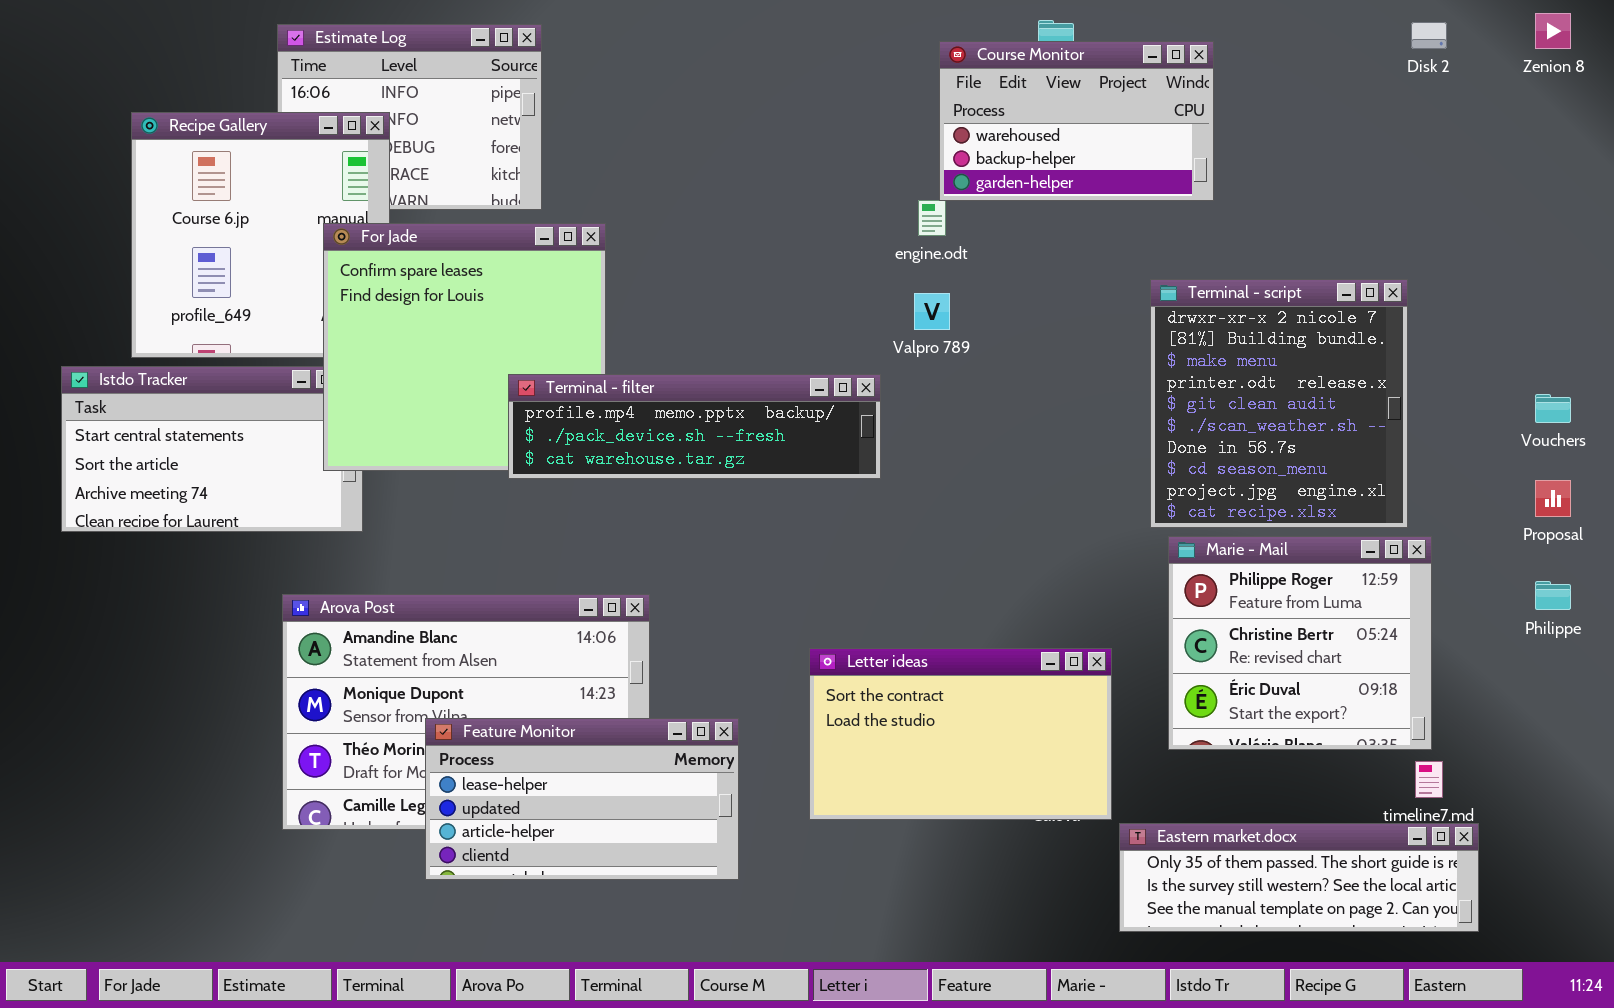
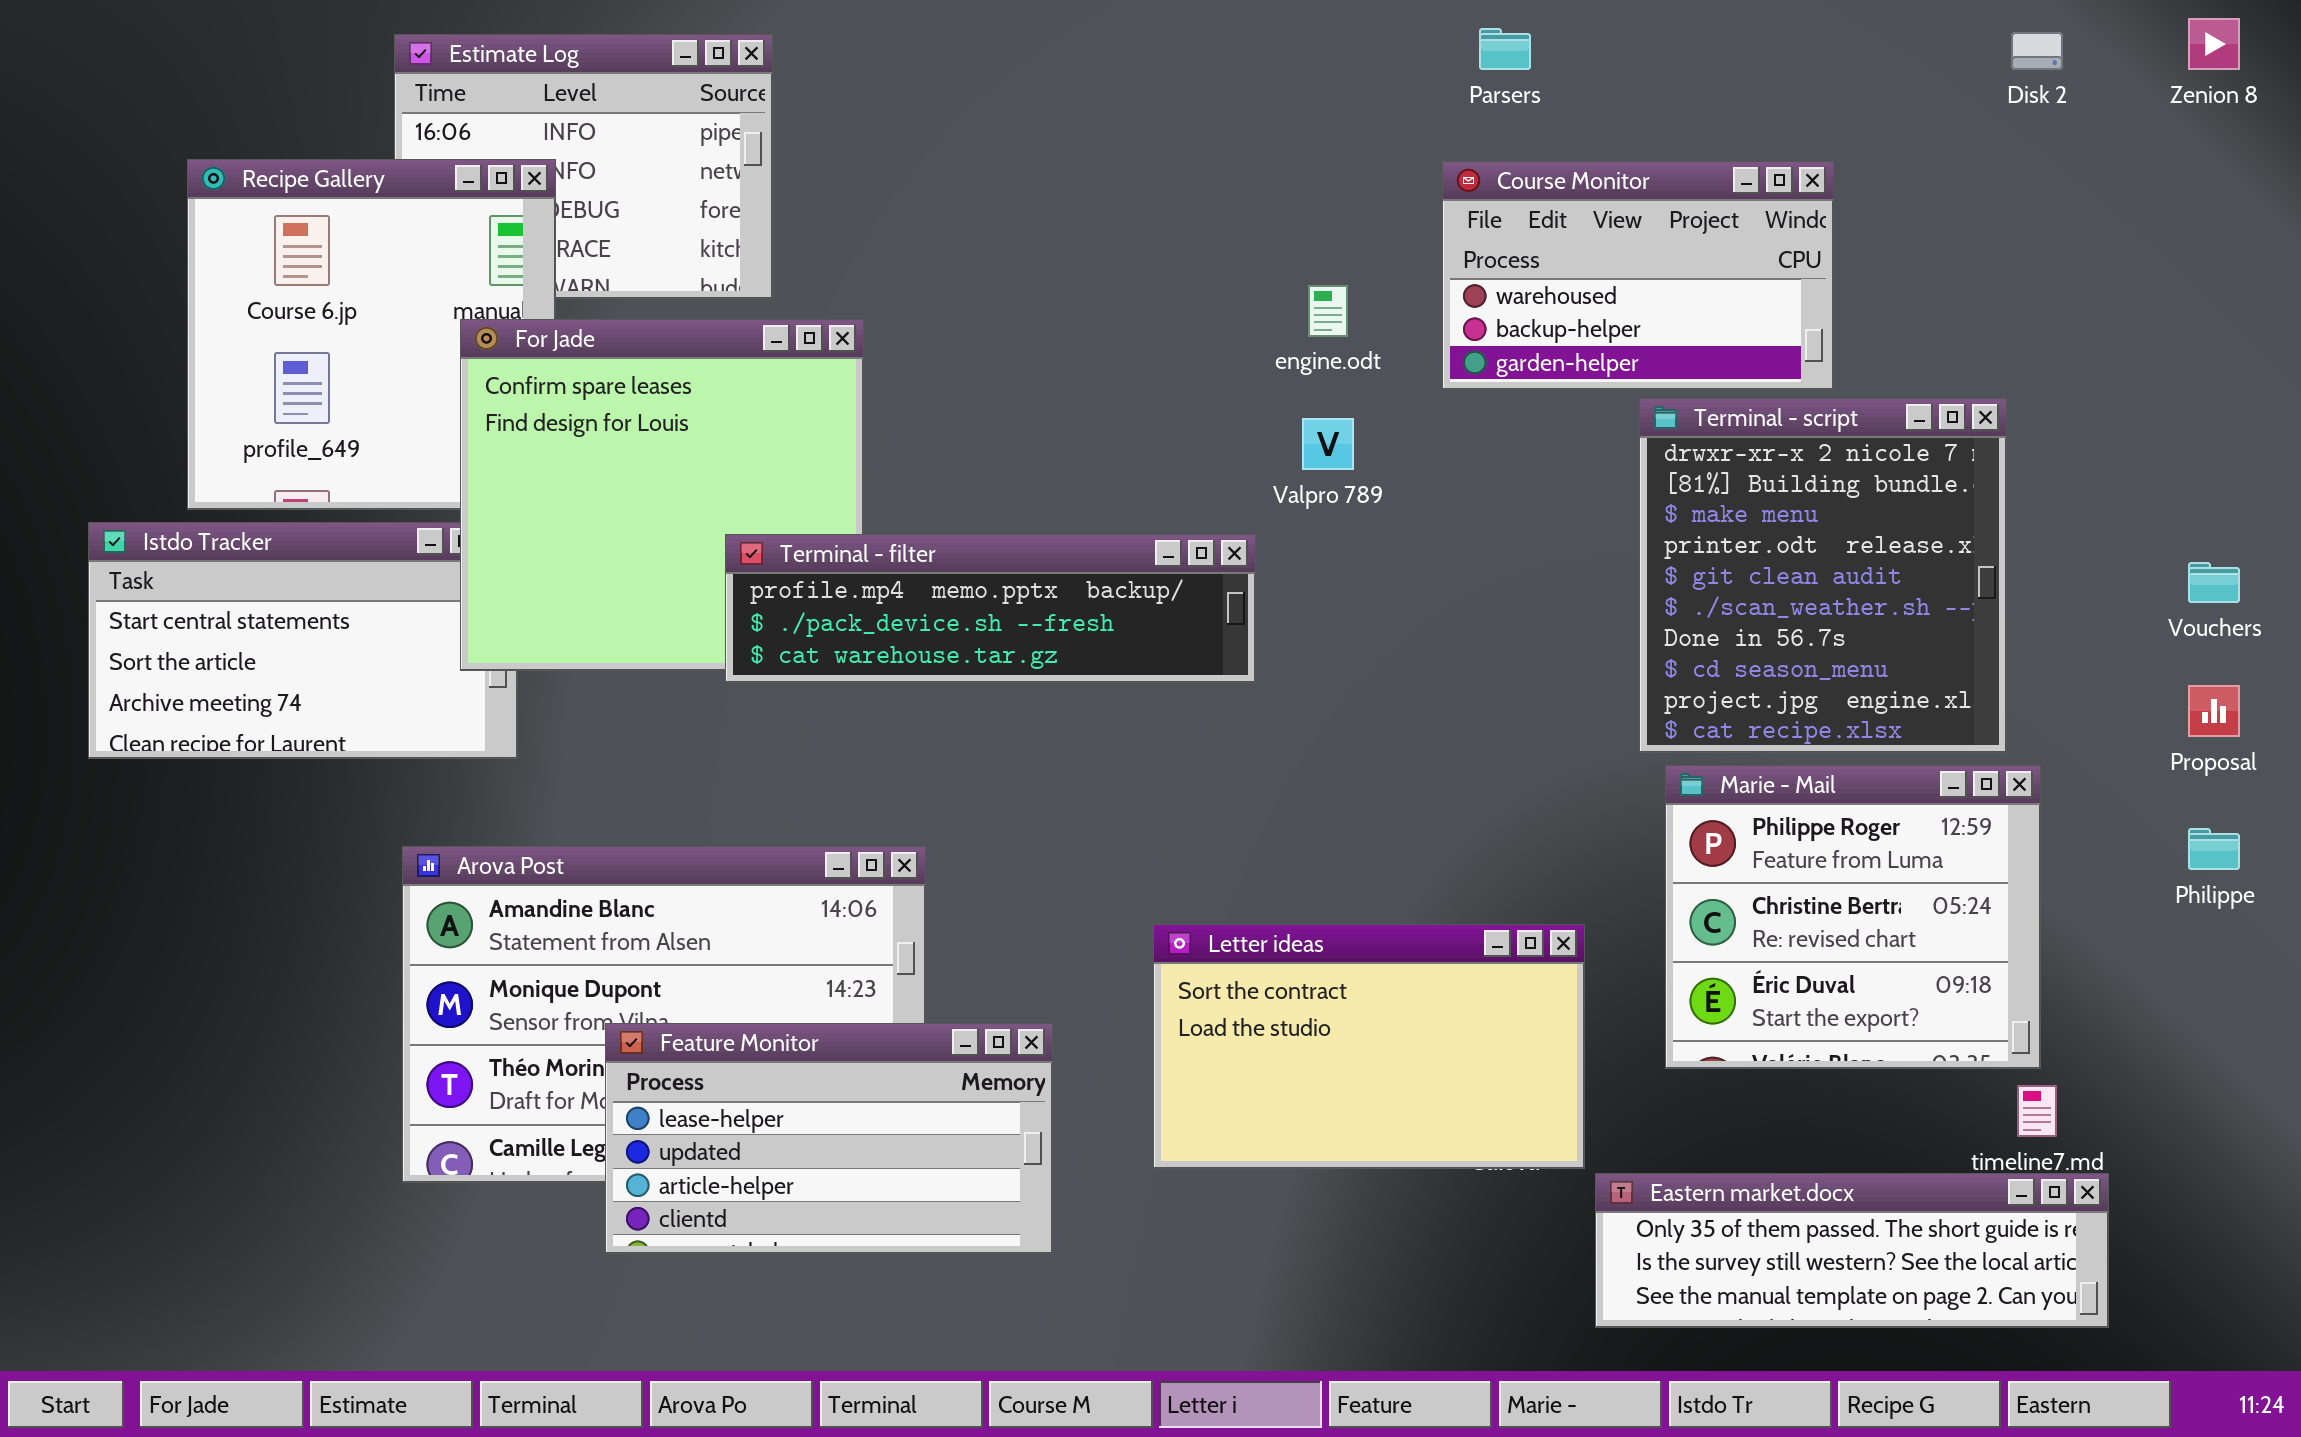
Course Monitor: [939,41,1214,201] -> [1442,161,1834,390], moved

